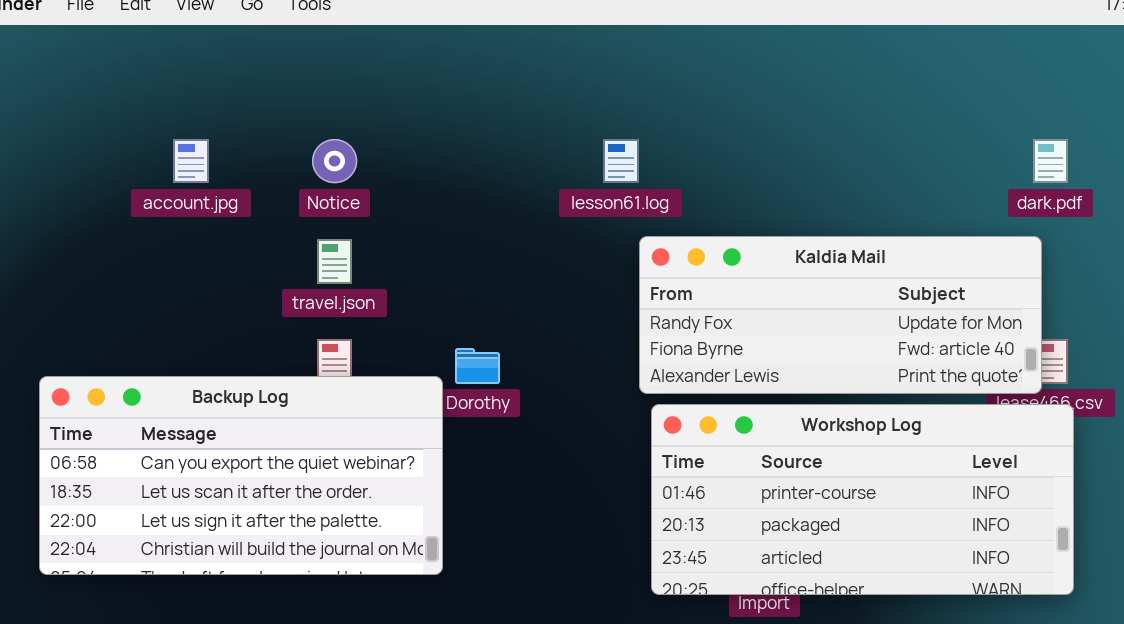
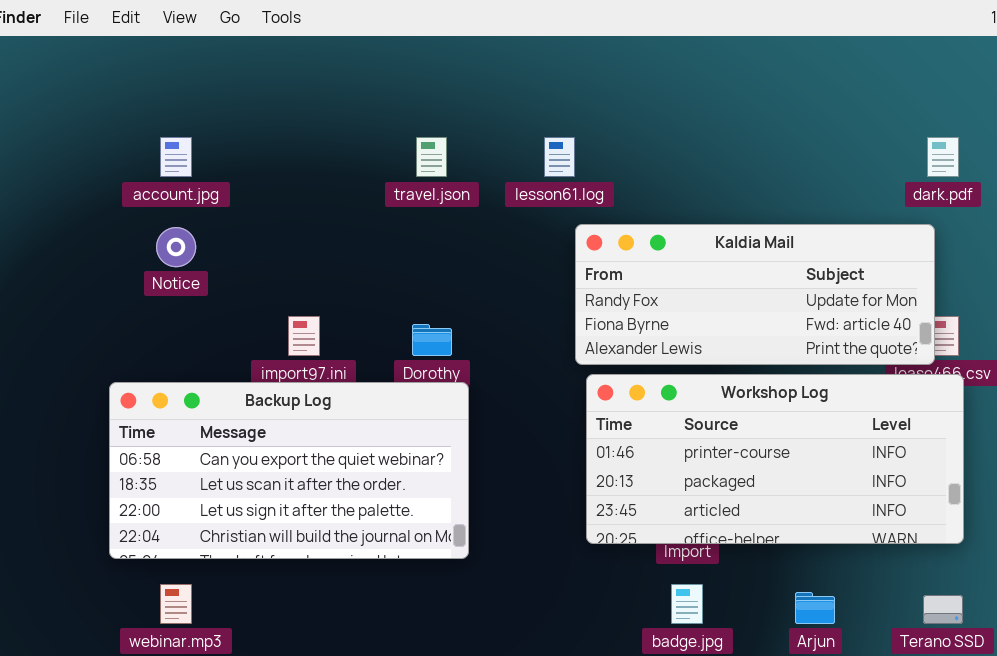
Notice: [312,139,357,183] -> [156,227,196,267], moved
travel.json: [317,239,352,284] -> [416,137,447,177], moved
Backup Log: [39,376,443,575] -> [109,382,469,559], moved

